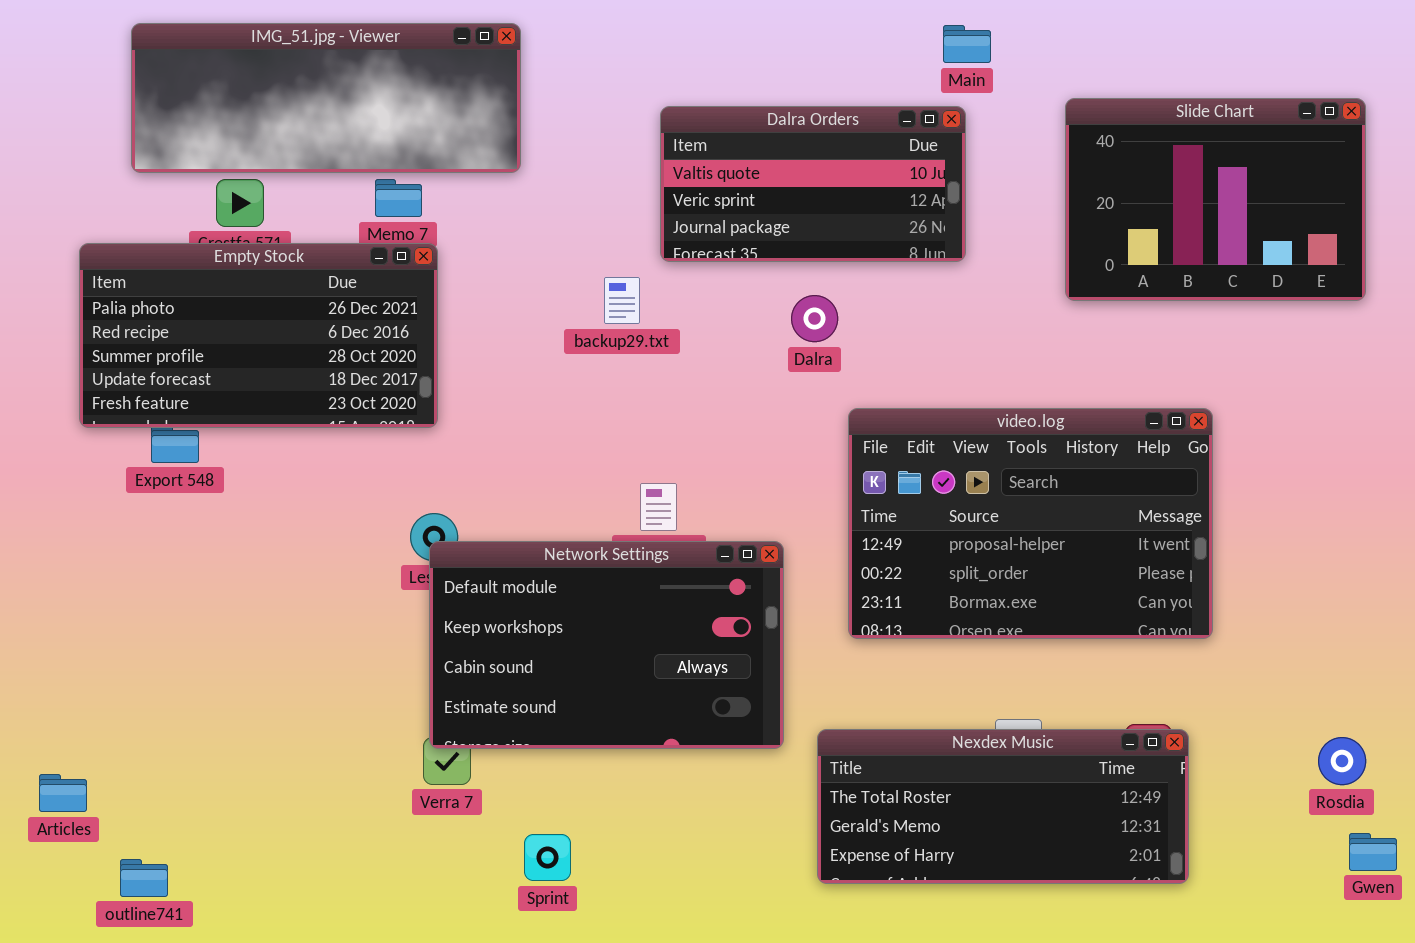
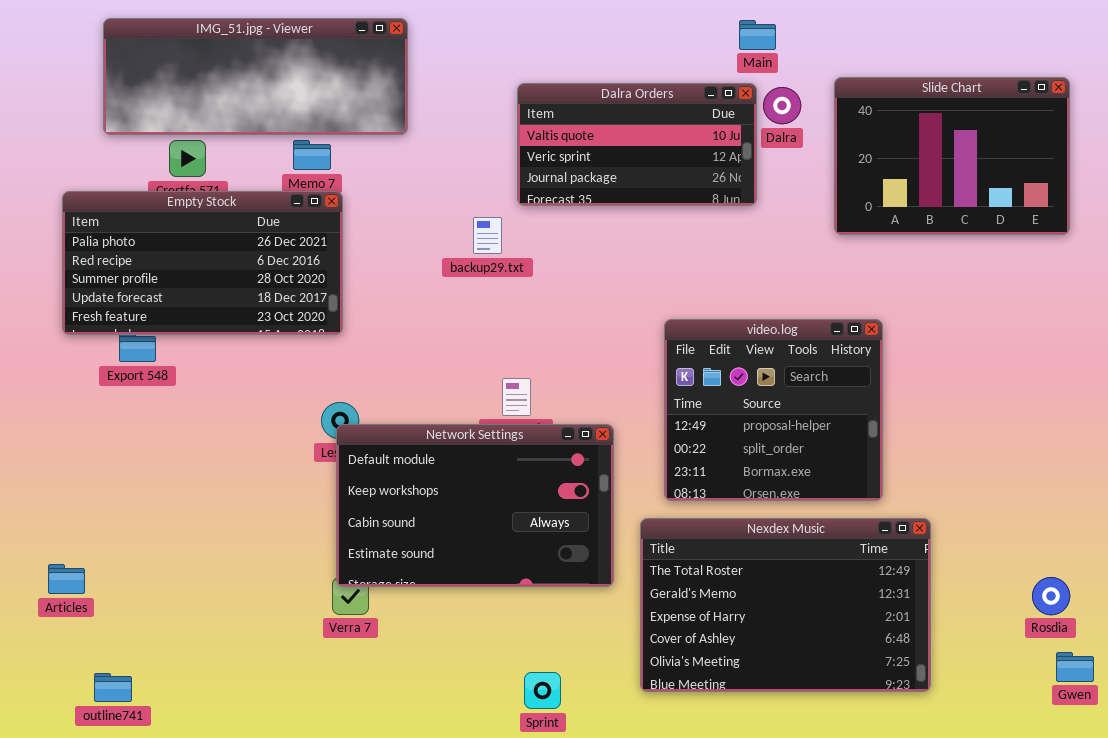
Dalra: [791,295,838,342] -> [763,87,801,124], moved
video.log: [848,408,1213,639] -> [664,319,883,501], resized
Nexdex Music: [817,729,1189,884] -> [640,518,931,692], resized
Articles: [39,774,87,812] -> [48,564,85,594], moved
Sprint: [524,834,571,881] -> [524,672,561,709], moved

